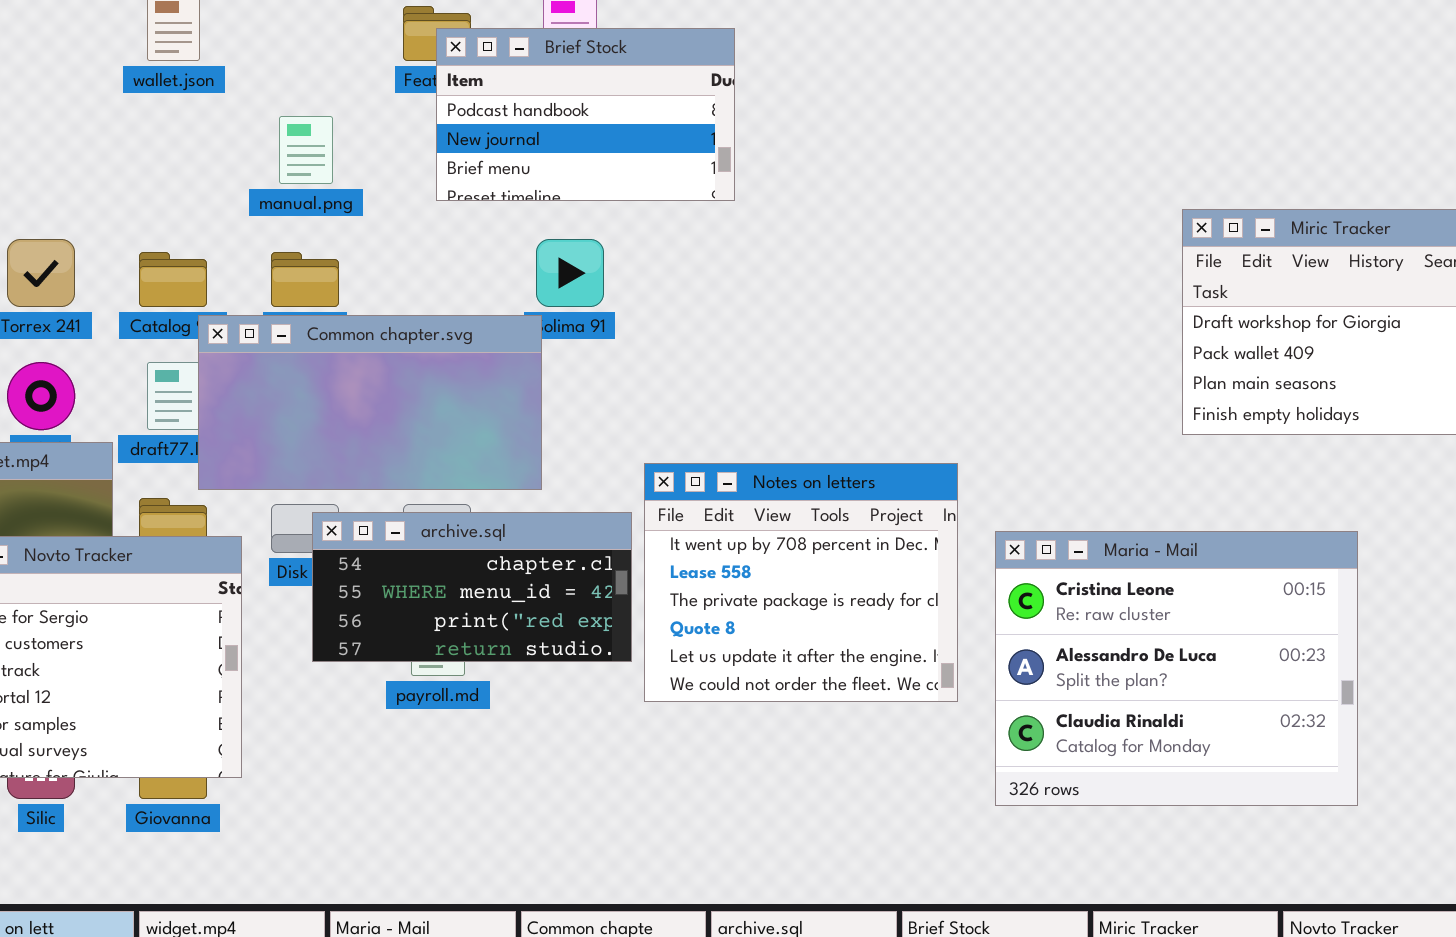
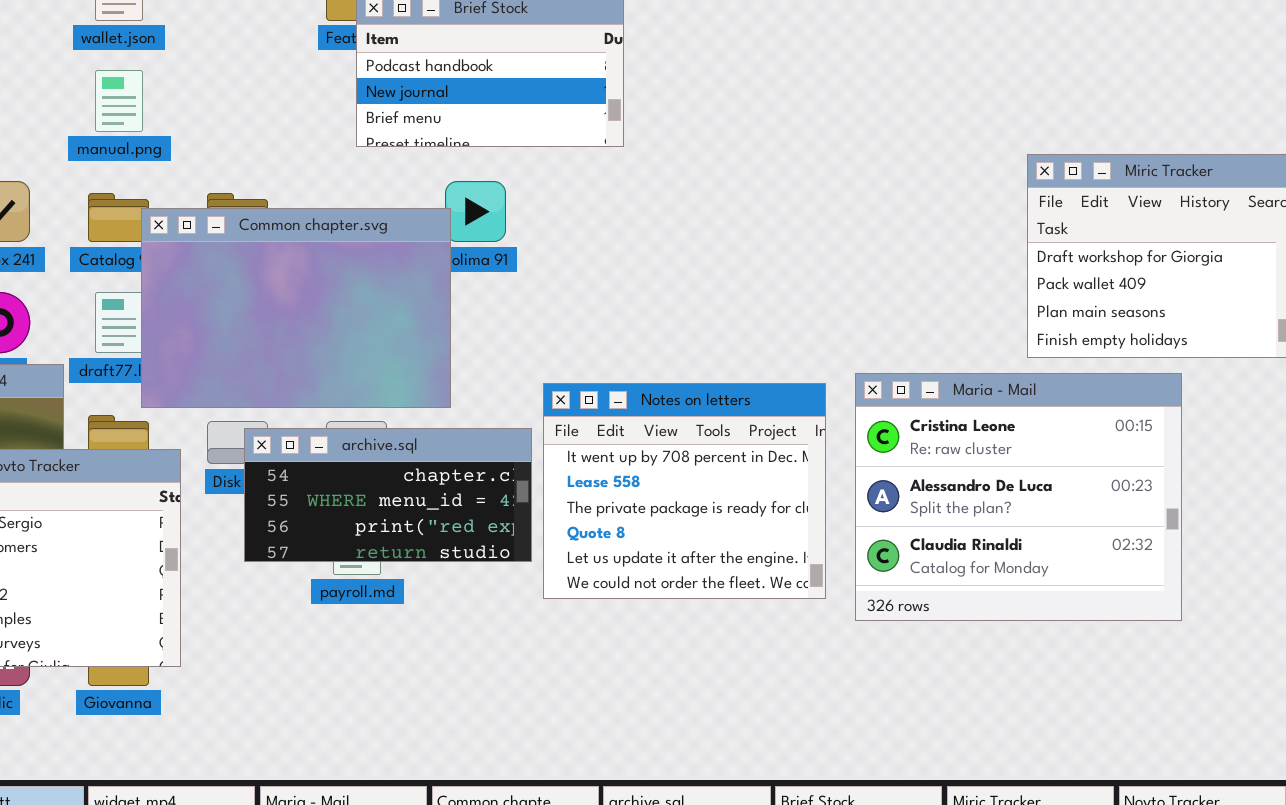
manual.png: [279,116,333,184] -> [95,70,143,132], moved
Common chapter.svg: [198,315,542,490] -> [141,208,451,408], resized
Maria - Mail: [995,531,1358,806] -> [855,373,1182,621], moved

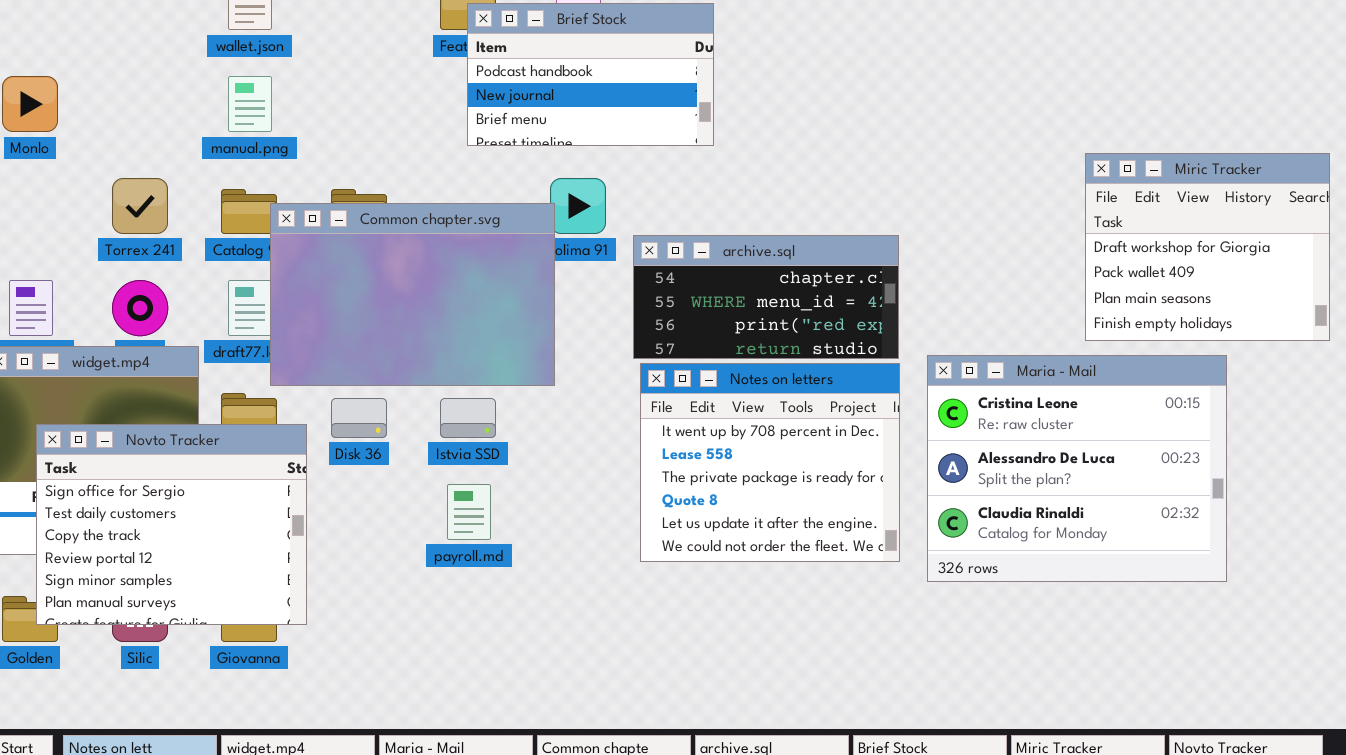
archive.sql: [244,428,532,562] -> [633,235,899,359], moved

